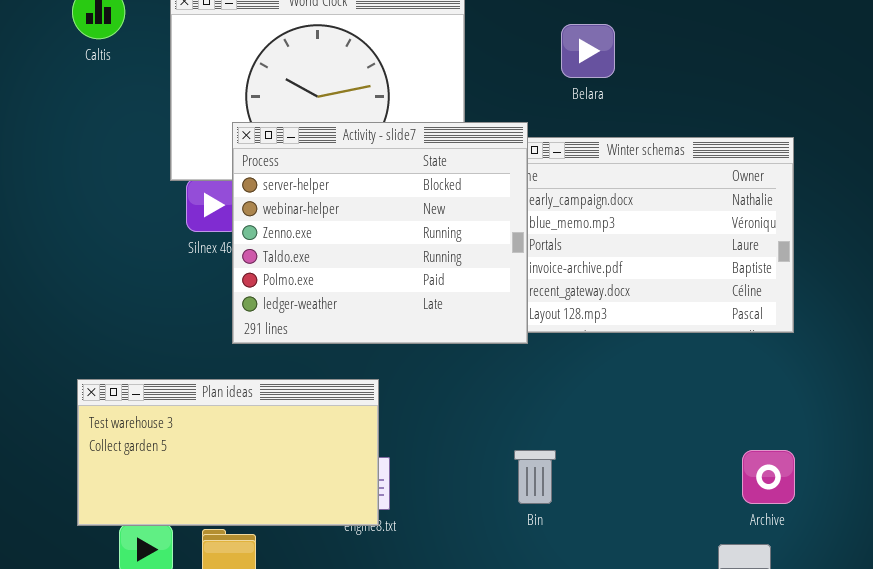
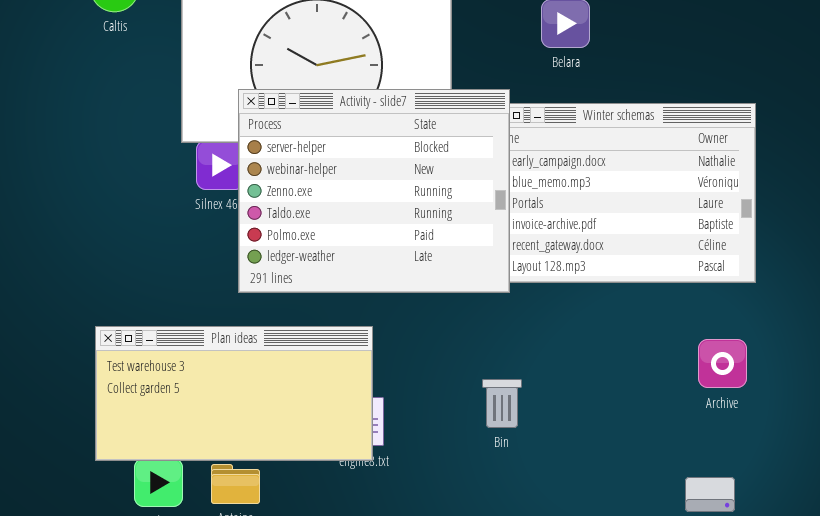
Bin: [514,450,556,504] -> [482,379,522,428], moved
Archive: [742,450,795,504] -> [698,339,747,388], moved

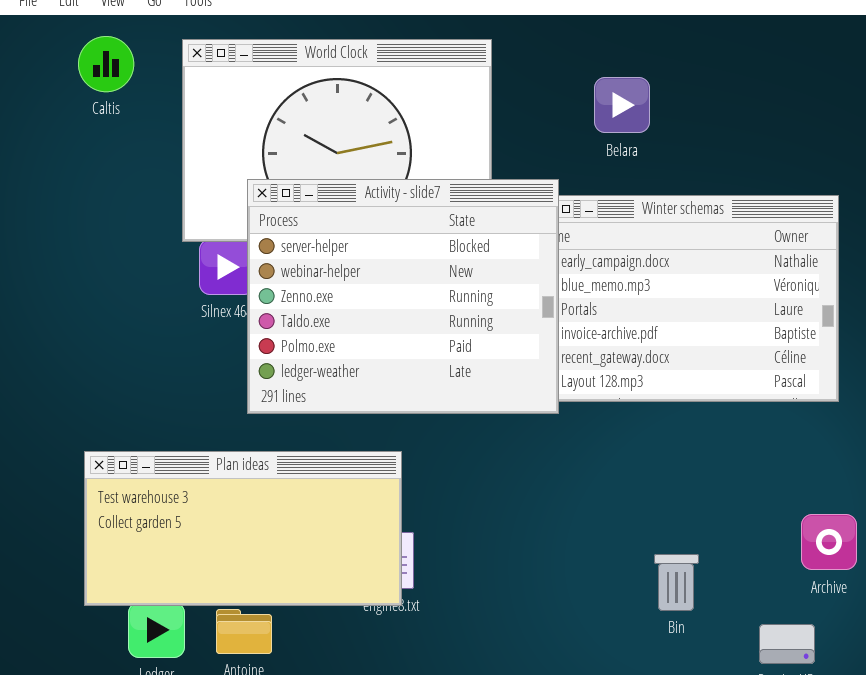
Archive: [698,339,747,388] -> [801,514,857,570], moved
Bin: [482,379,522,428] -> [654,554,699,611], moved

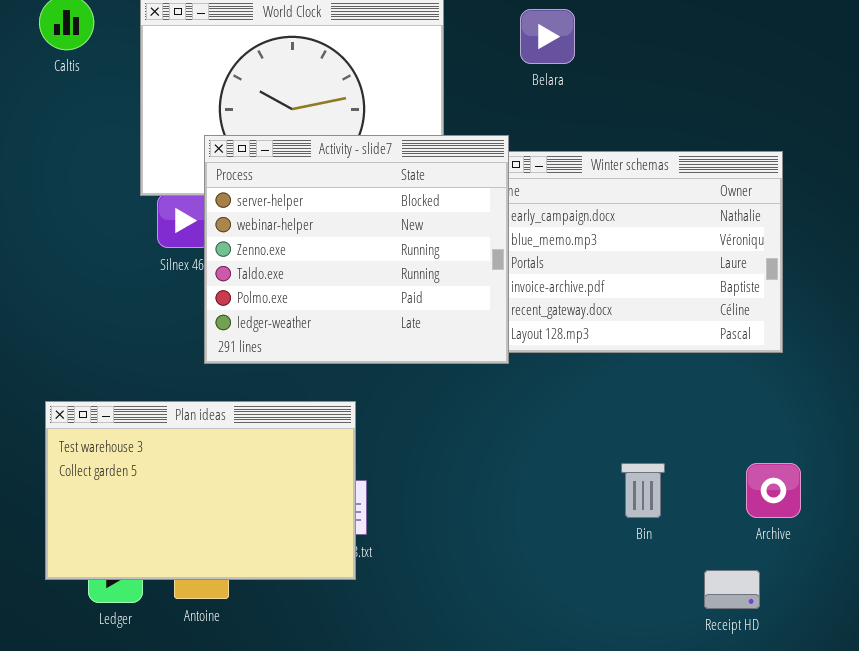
Belara: [594,77,650,133] -> [520,9,575,64], moved
Plan ideas: [84,451,402,606] -> [45,401,356,580], resized
Bin: [654,554,699,611] -> [621,463,665,518], moved

